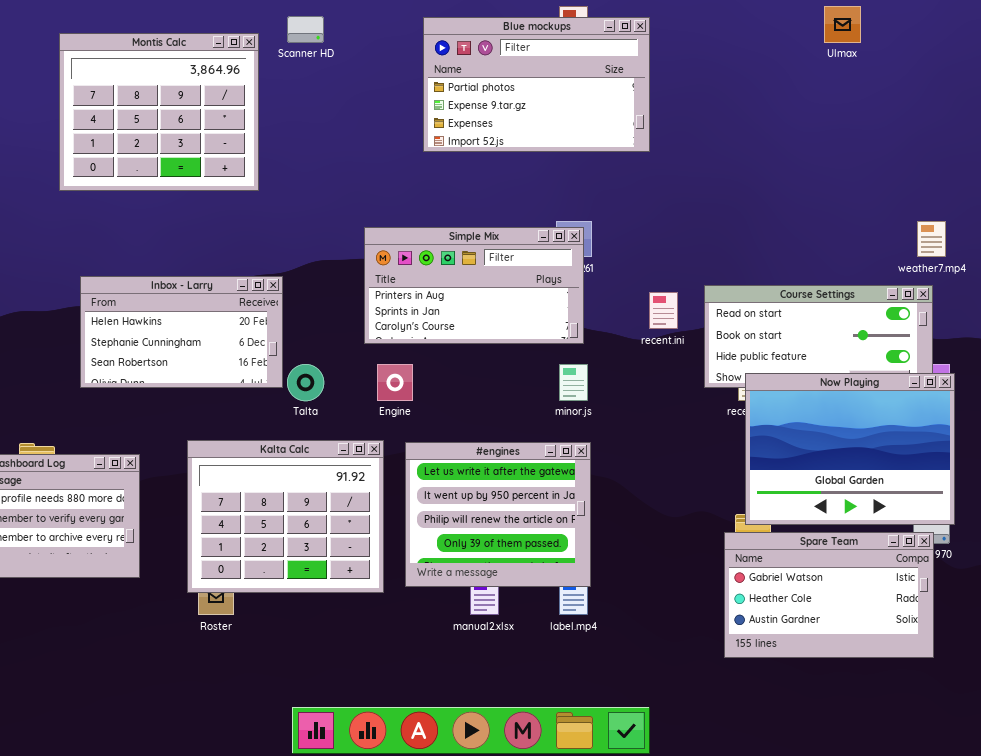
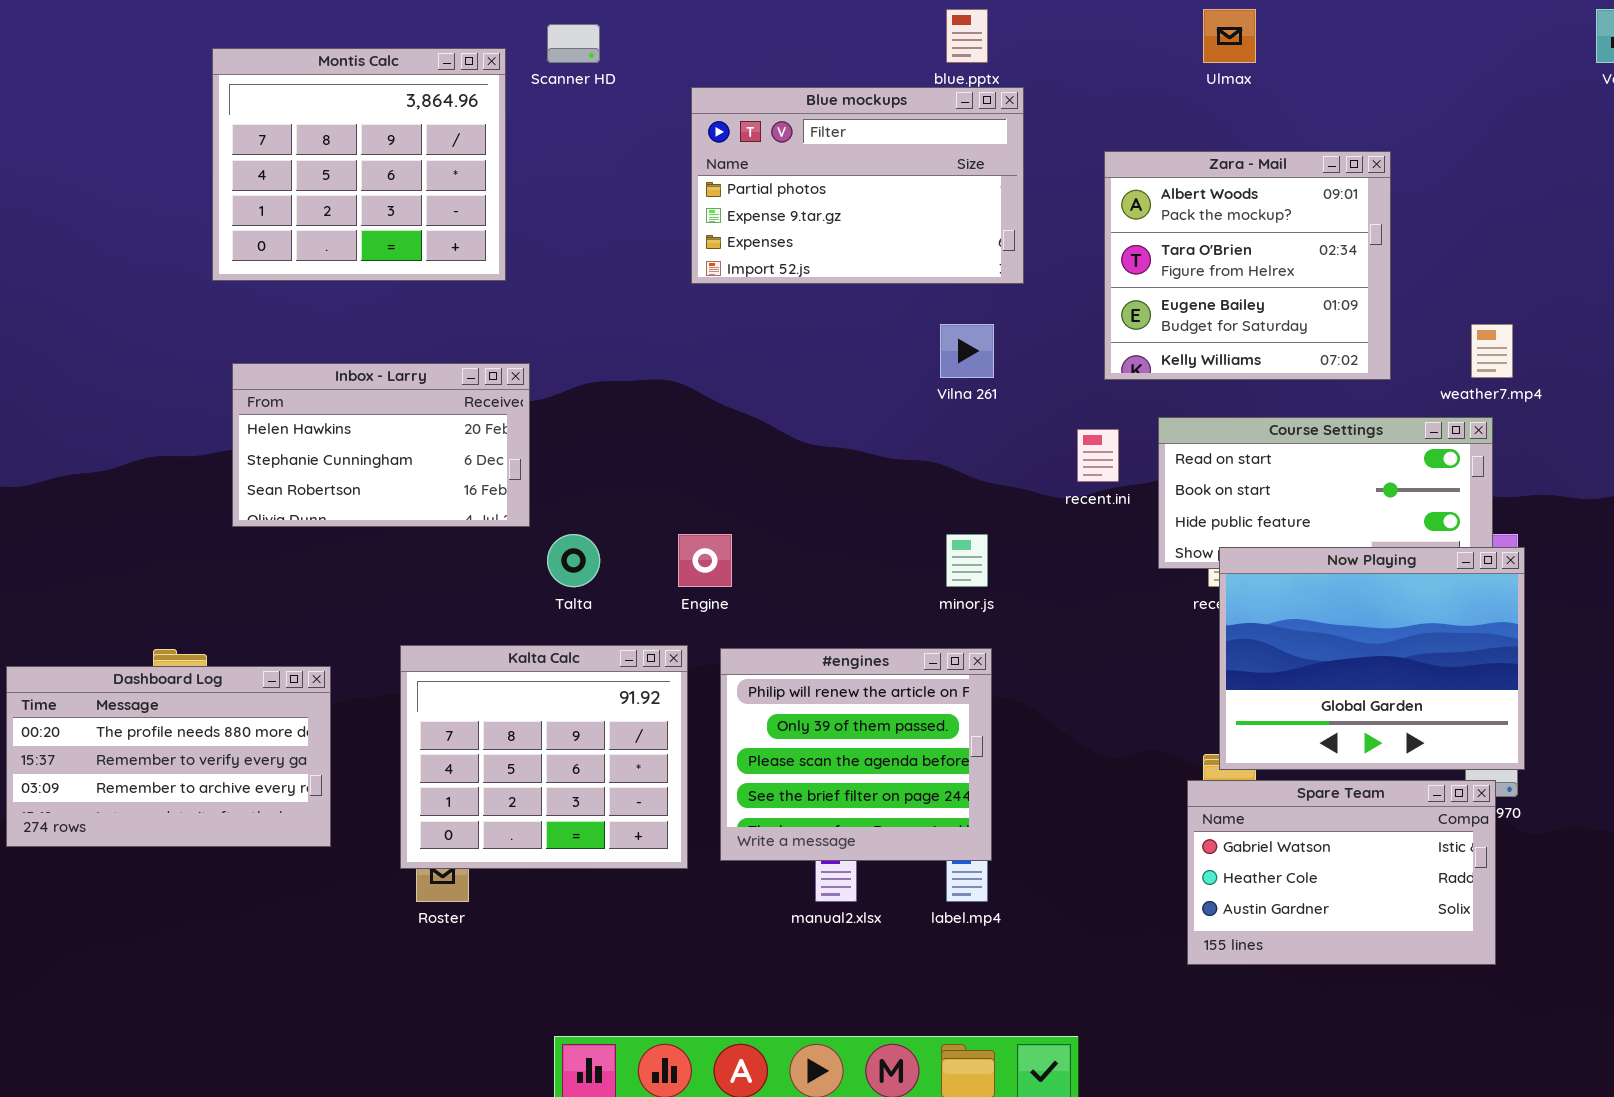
Ulmax: [824,6,861,43] -> [1203,9,1256,63], moved
Blue mockups: [423,17,650,152] -> [691,87,1024,284], moved
Zara - Mail: none -> [1104,151,1391,380], opened
Simple Mix: [364,227,584,344] -> none, closed
Inbox - Larry: [80,276,283,388] -> [232,363,530,527], moved
#engines: [405,442,591,587] -> [720,648,992,861], scrolled down 2 rows

